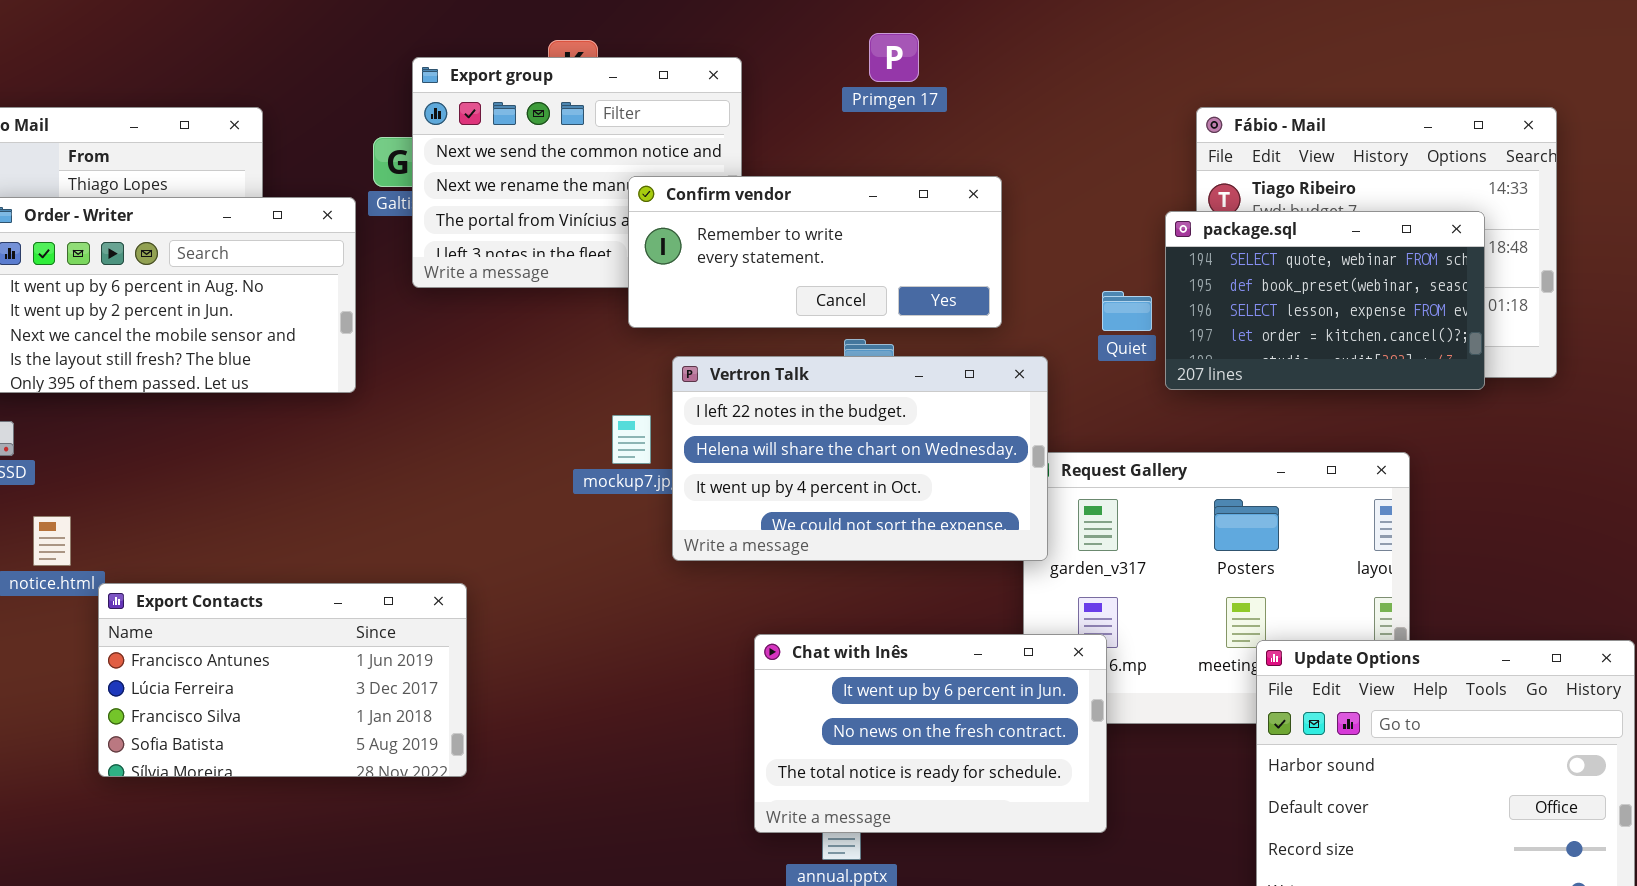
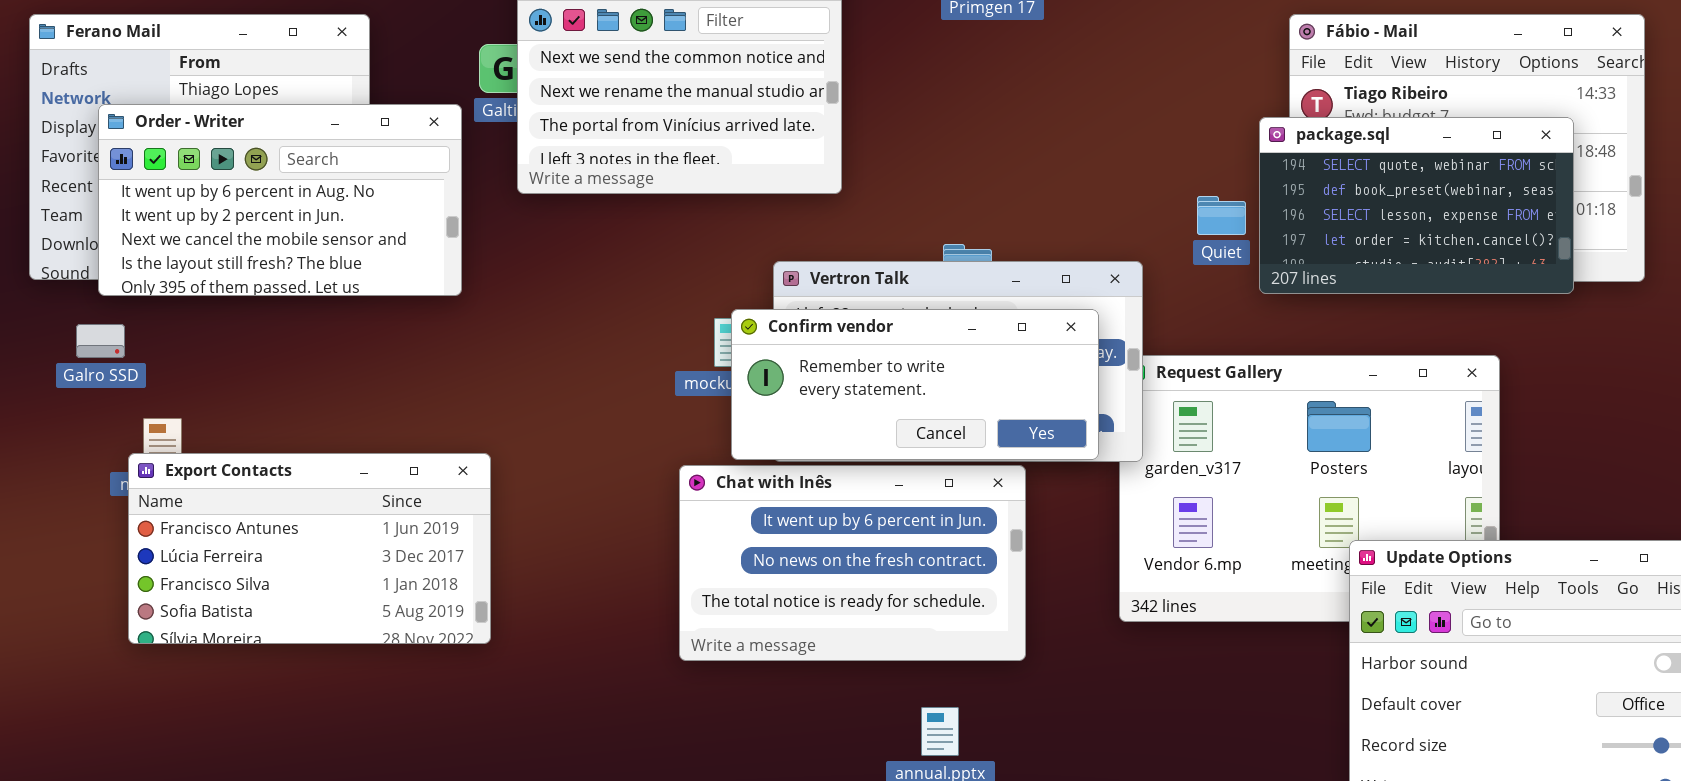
Confirm vendor: [628,176,1002,328] -> [731,309,1099,460], moved
Export Contacts: [98,583,467,777] -> [128,453,491,644], moved
Chat with Inês: [754,634,1107,833] -> [679,465,1026,661], moved

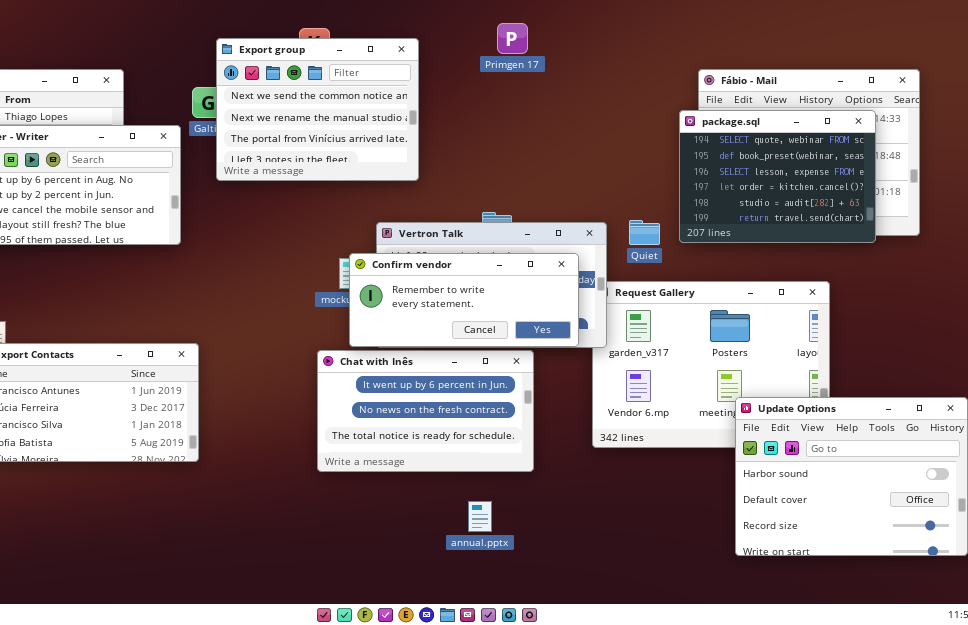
package.sql: [1259,117,1574,294] -> [679,110,876,243], resized
Quiet: [1197,196,1246,235] -> [629,220,660,245], moved

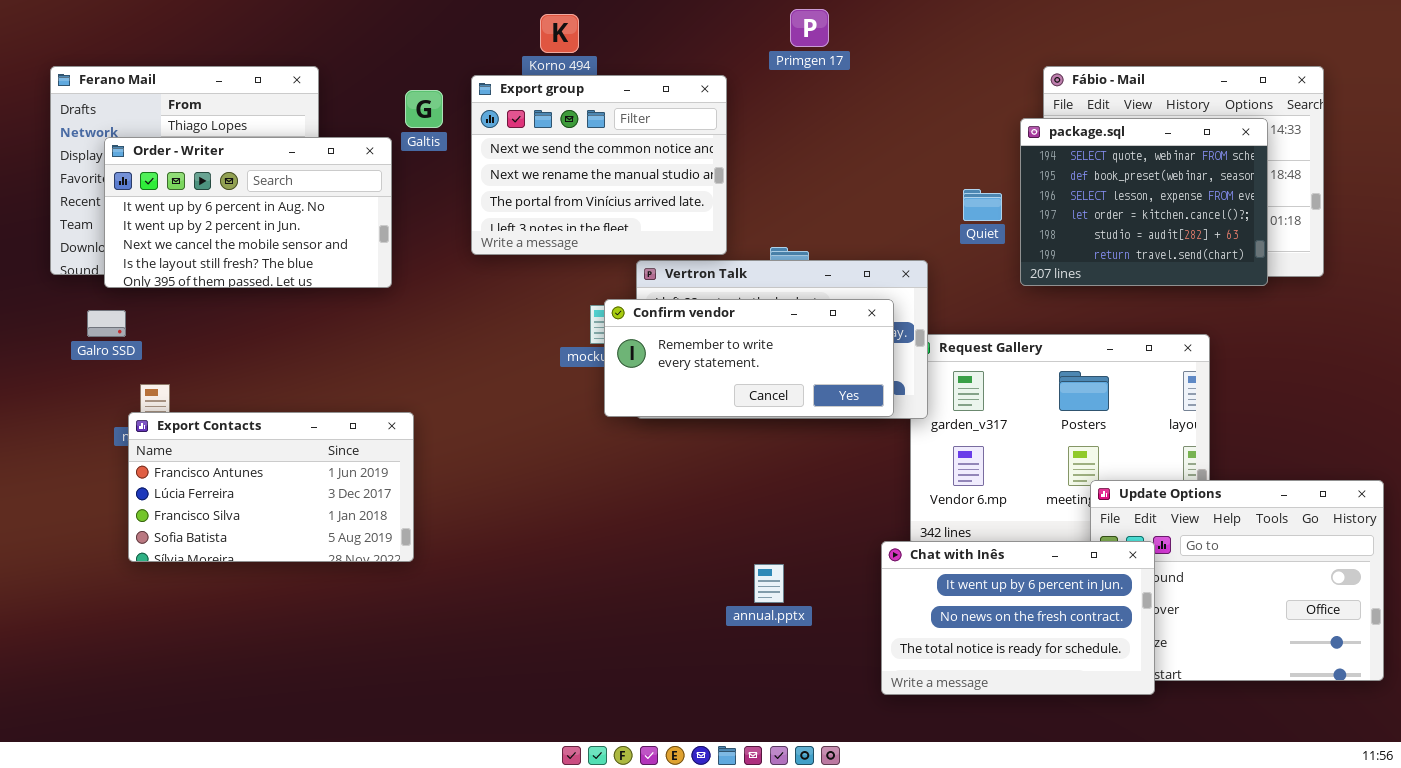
Export group: [216,38,419,181] -> [471,75,727,255], moved
Quiet: [629,220,660,245] -> [963,189,1002,221], moved
Chat with Inês: [317,350,534,472] -> [881,541,1155,695], moved
annual.pptx: [468,501,492,532] -> [754,564,784,603], moved

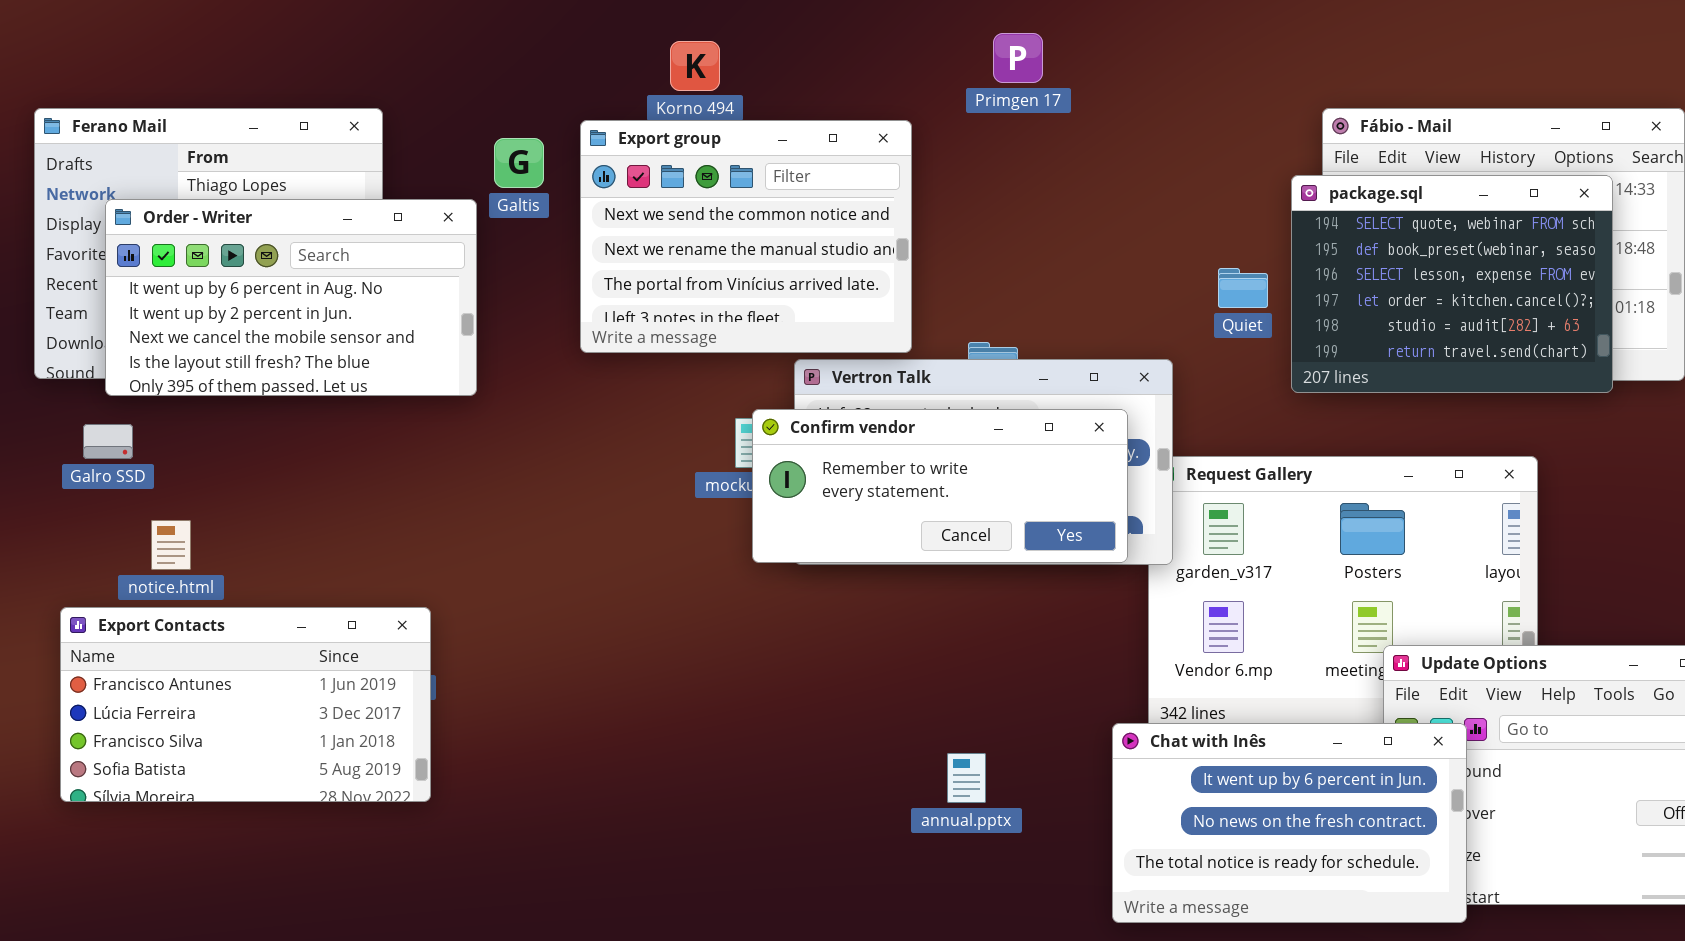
Export Contacts: [128,412,414,562] -> [60,607,431,802], moved

